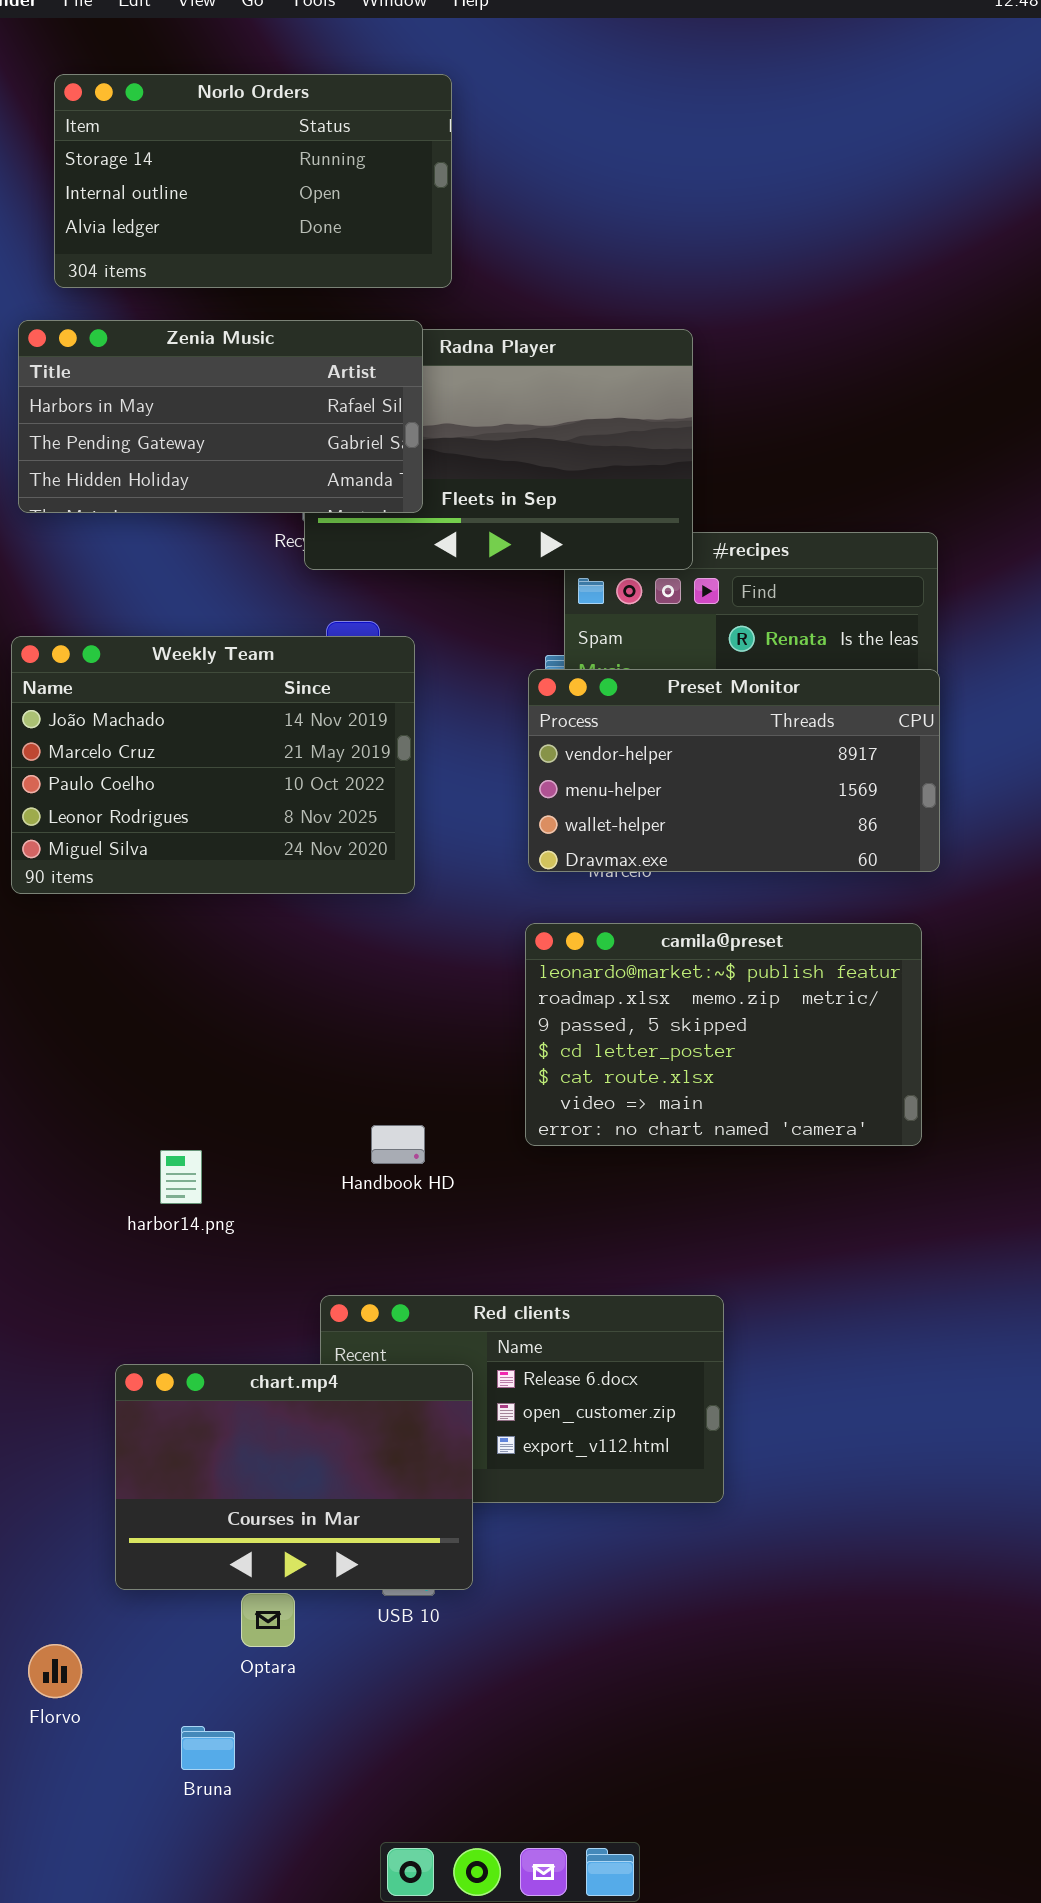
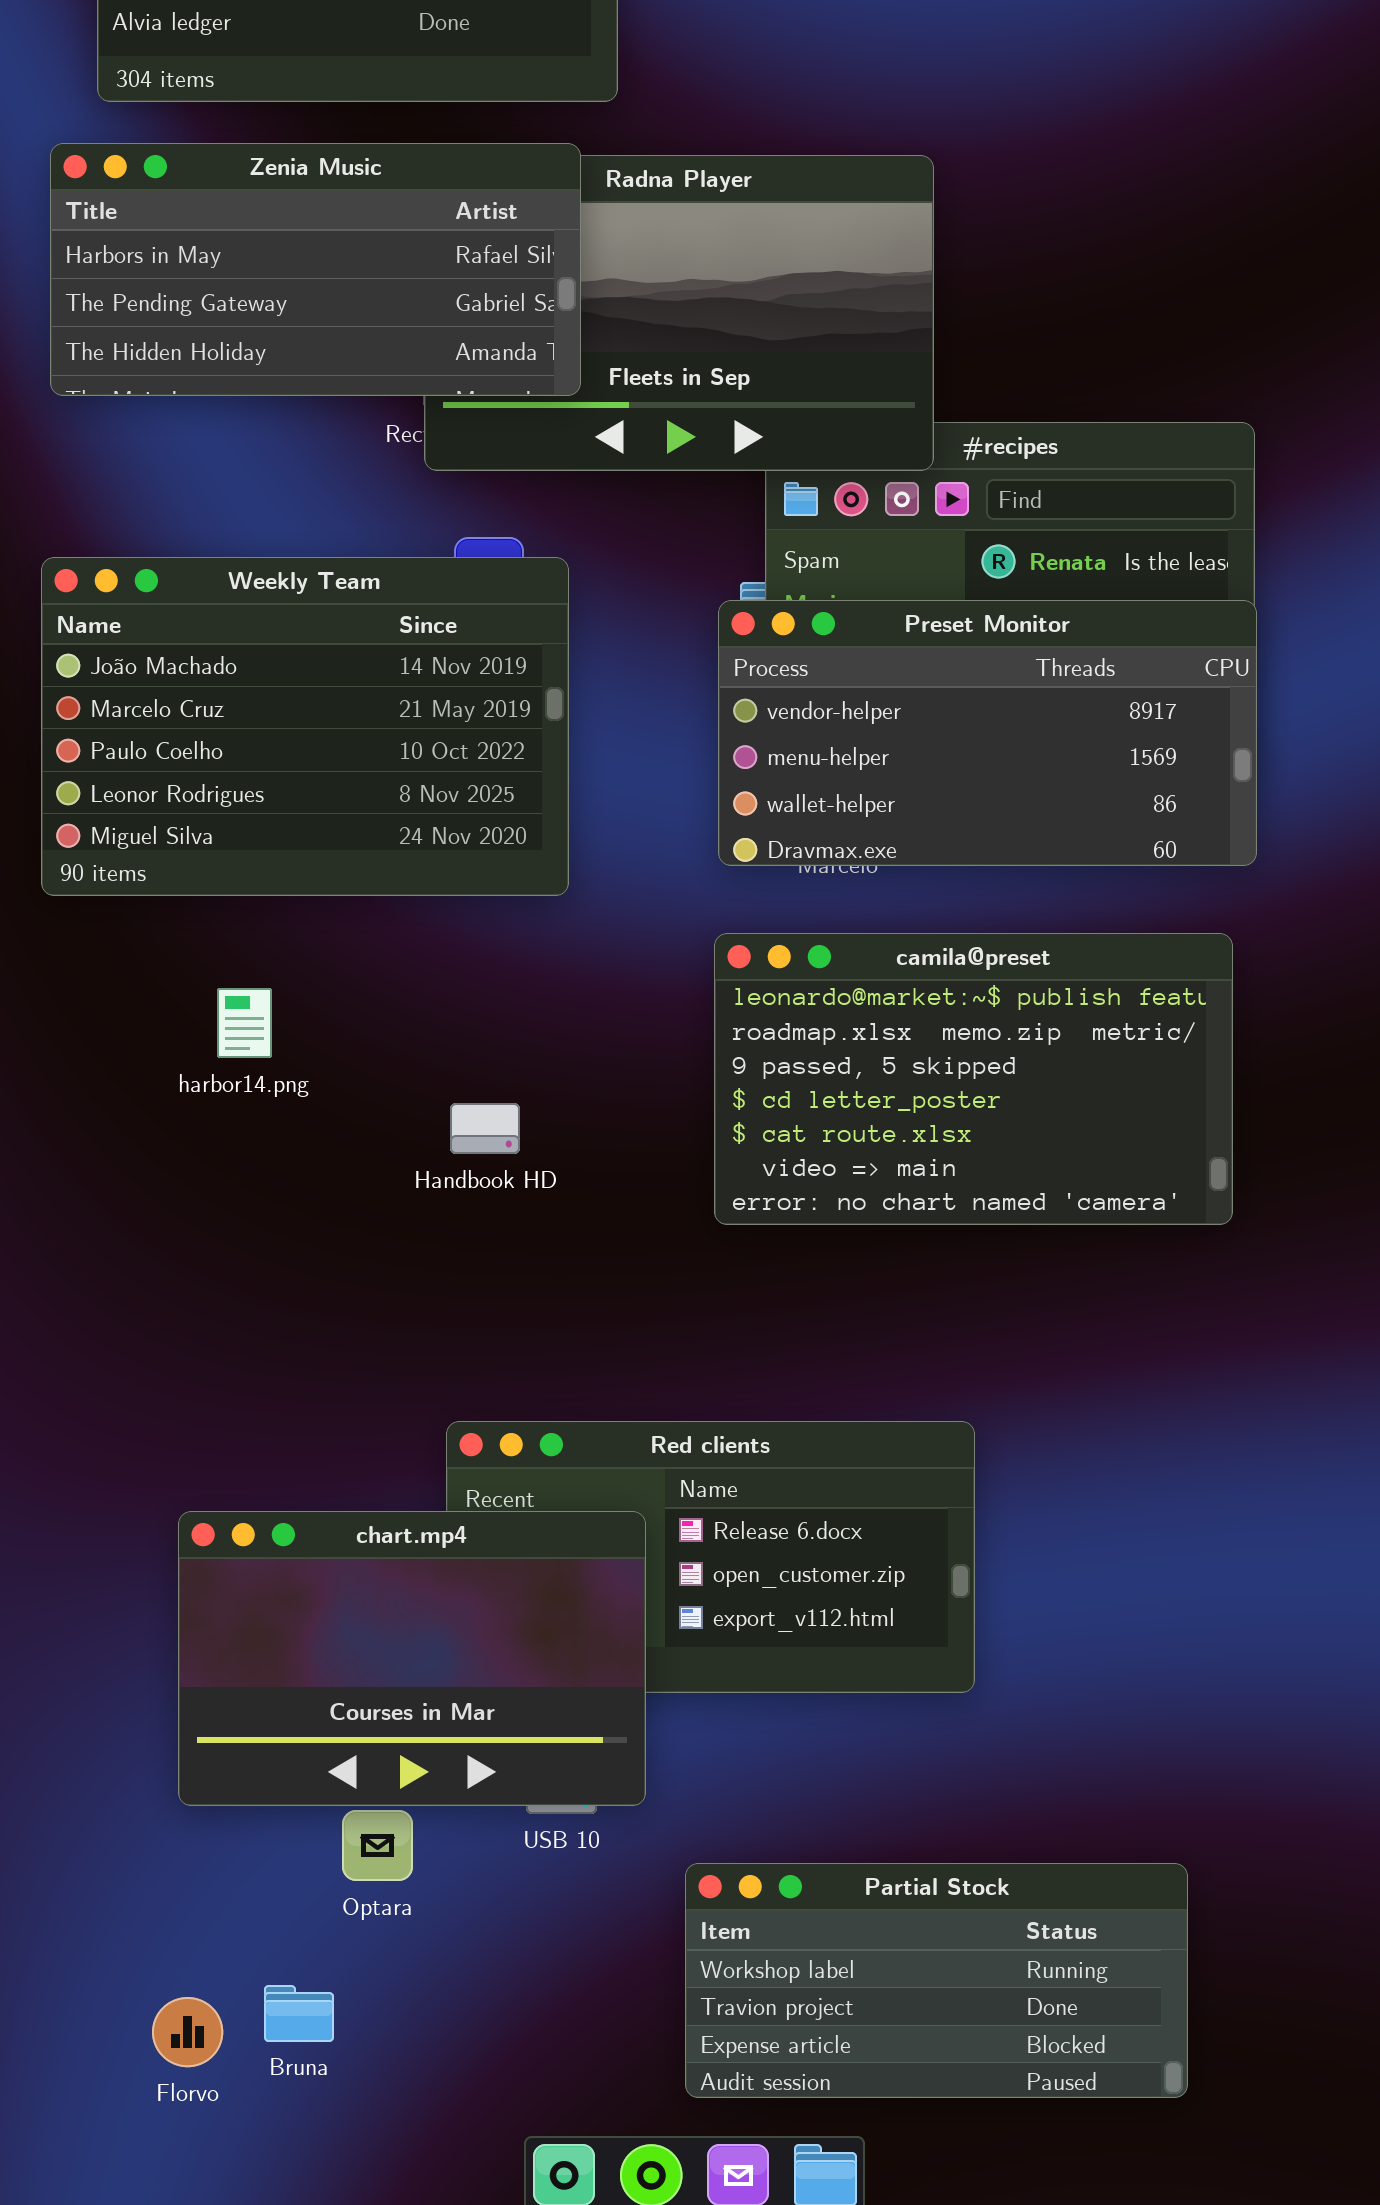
Handbook HD: [371,1125,425,1164] -> [450,1103,520,1154], moved
harbor14.png: [160,1150,202,1204] -> [217,988,272,1058], moved
Partial Stock: none -> [685,1863,1188,2098], opened
Florvo: [28,1644,82,1698] -> [152,1997,223,2067], moved

